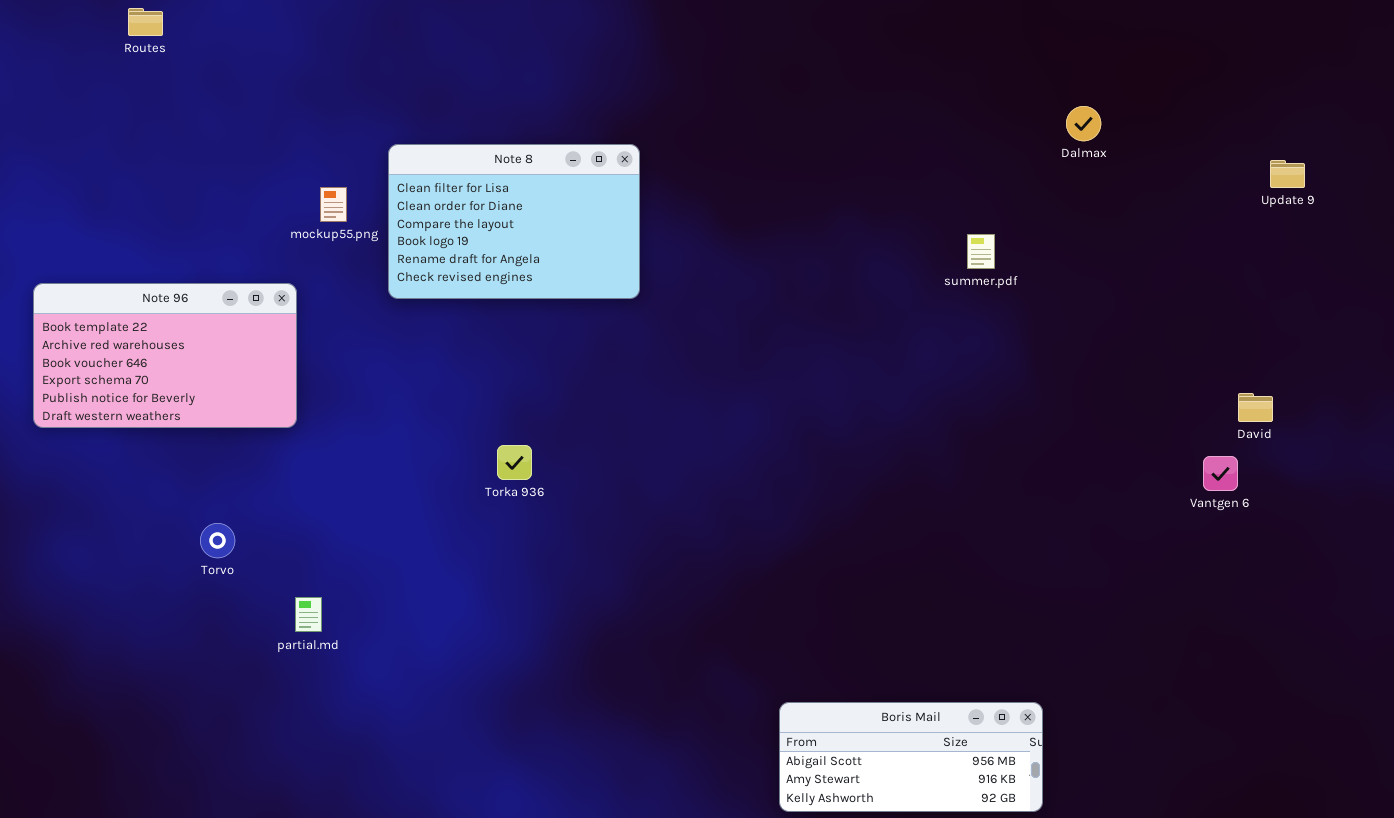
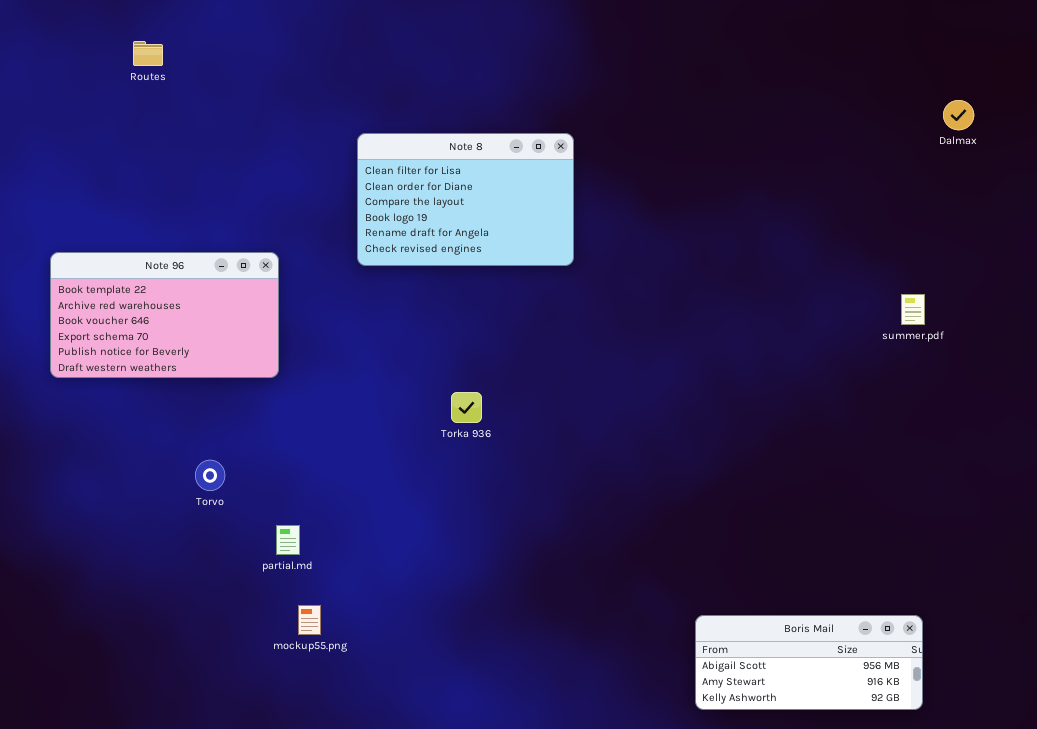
Routes: [128,8,163,36] -> [133,41,163,66], moved
mockup55.png: [320,187,347,222] -> [298,605,321,635], moved
summer.pdf: [967,234,995,269] -> [901,294,925,325], moved

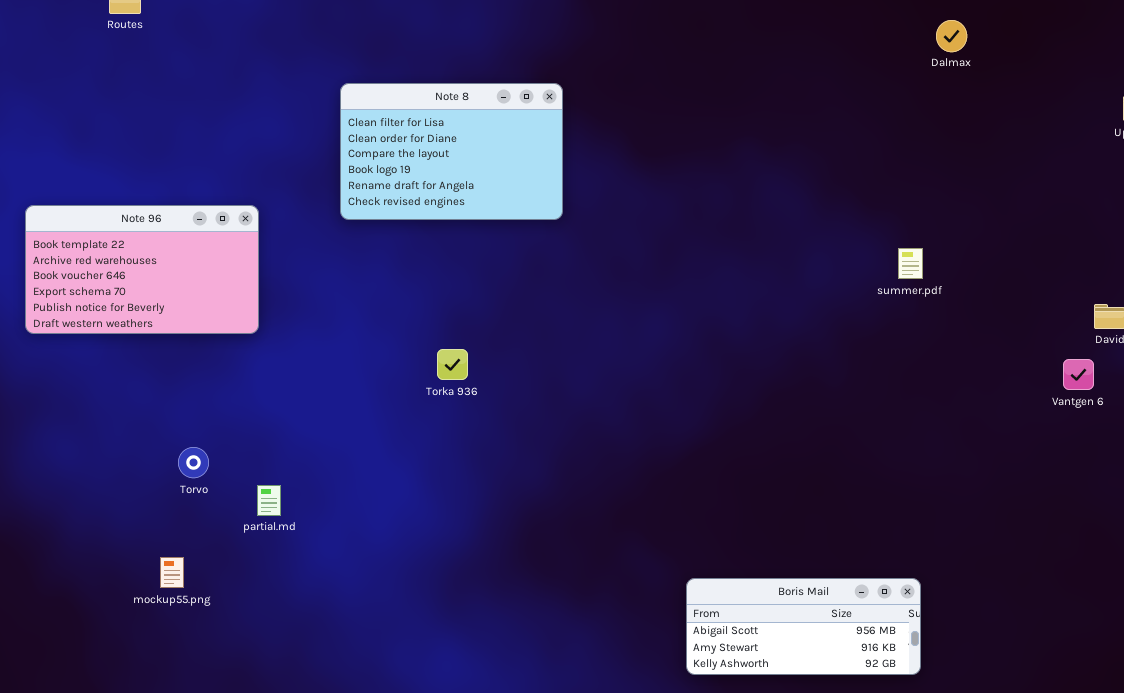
Dalmax: [943,100,974,130] -> [936,20,967,52], moved
Torvo: [195,460,225,491] -> [178,447,209,478], moved
mockup55.png: [298,605,321,635] -> [160,557,184,588], moved

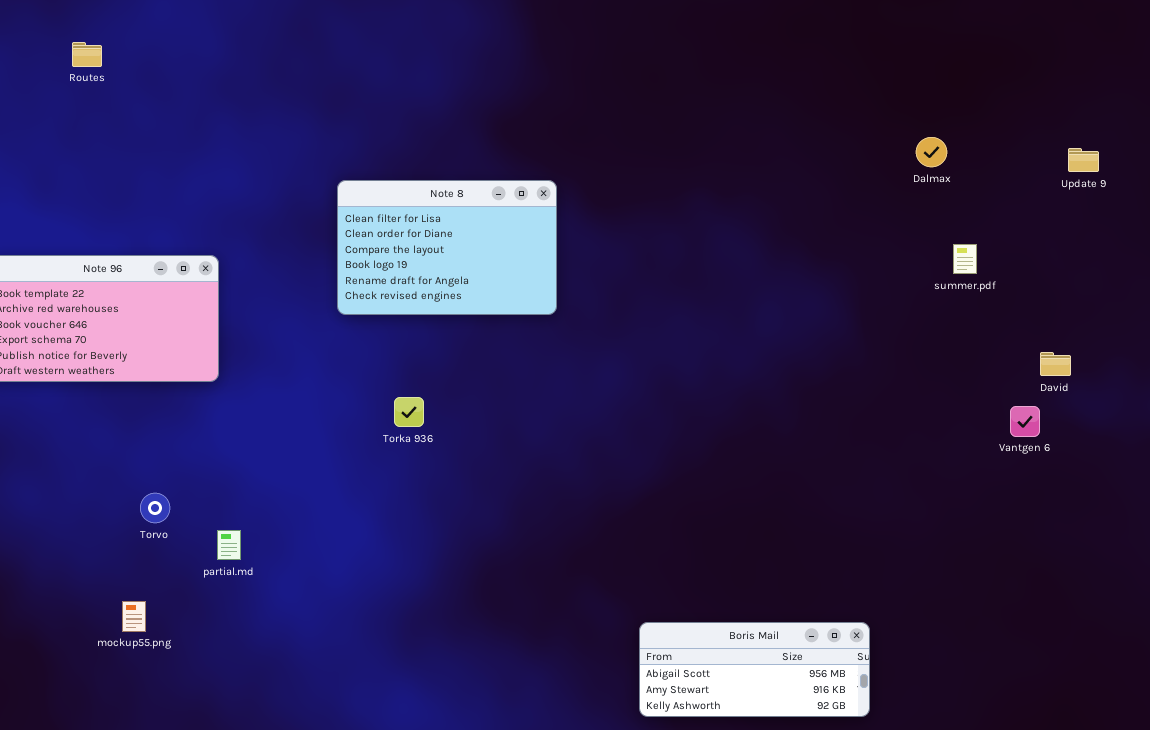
Dalmax: [936,20,967,52] -> [916,137,947,167], moved
Note 8: [340,83,563,220] -> [337,180,557,315], moved
summer.pdf: [898,248,923,279] -> [953,244,977,274], moved

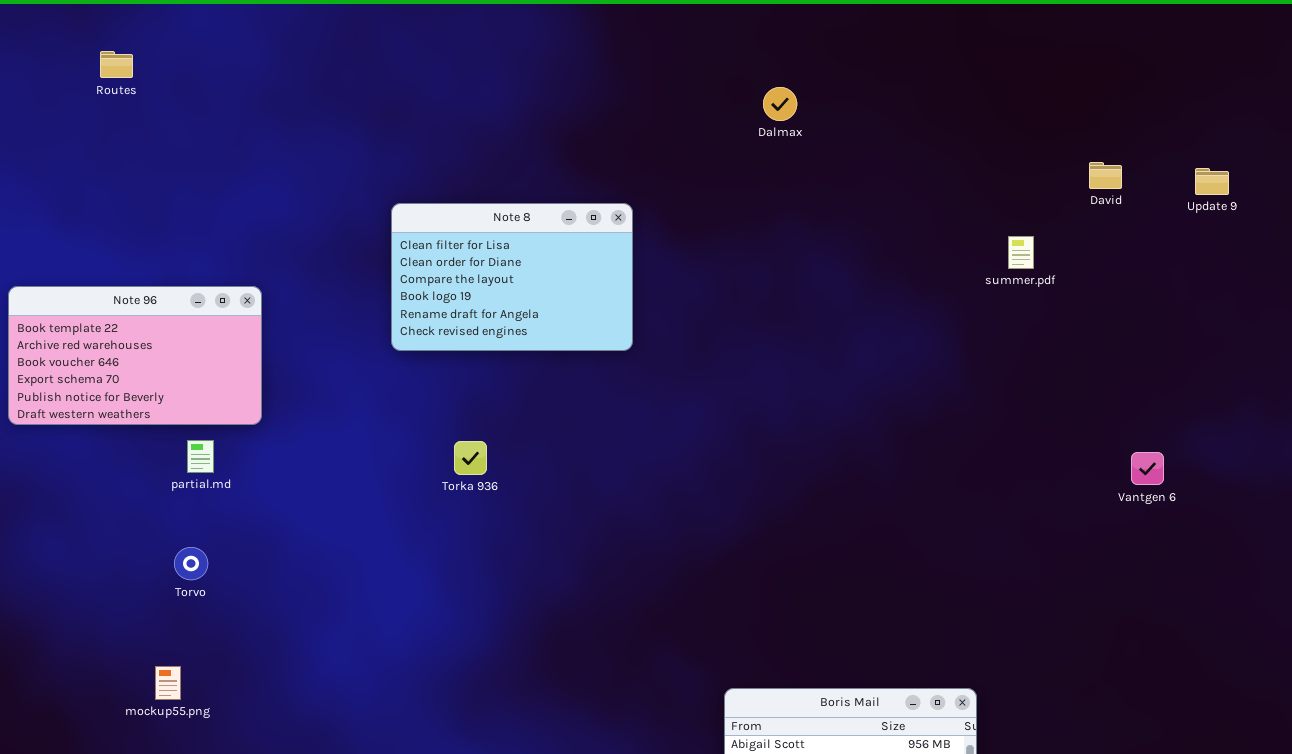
Dalmax: [916,137,947,167] -> [763,87,797,121], moved
summer.pdf: [953,244,977,274] -> [1008,236,1034,269], moved
David: [1040,352,1071,376] -> [1089,162,1122,189], moved
partial.md: [217,530,241,560] -> [187,440,214,473], moved

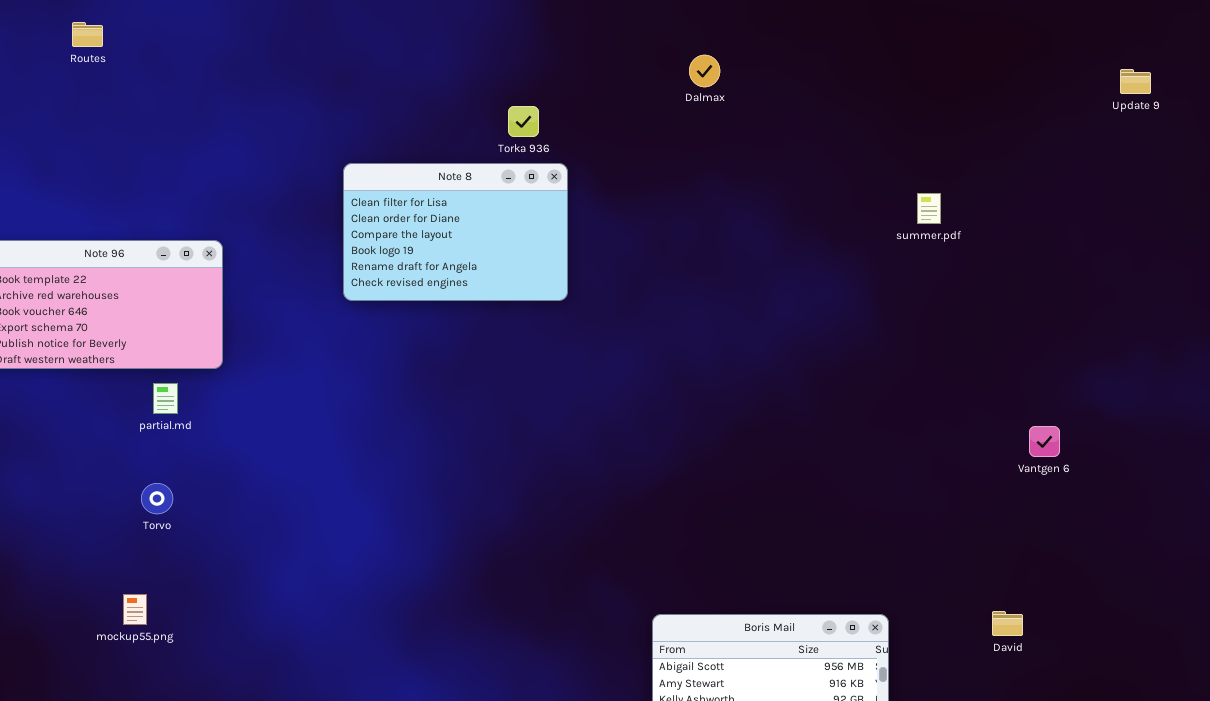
David: [1089,162,1122,189] -> [992,611,1023,636], moved
Update 9: [1195,168,1229,195] -> [1120,69,1151,94], moved
Torka 936: [454,441,487,475] -> [508,106,539,137], moved
Vantgen 6: [1131,452,1164,485] -> [1029,426,1060,457], moved

